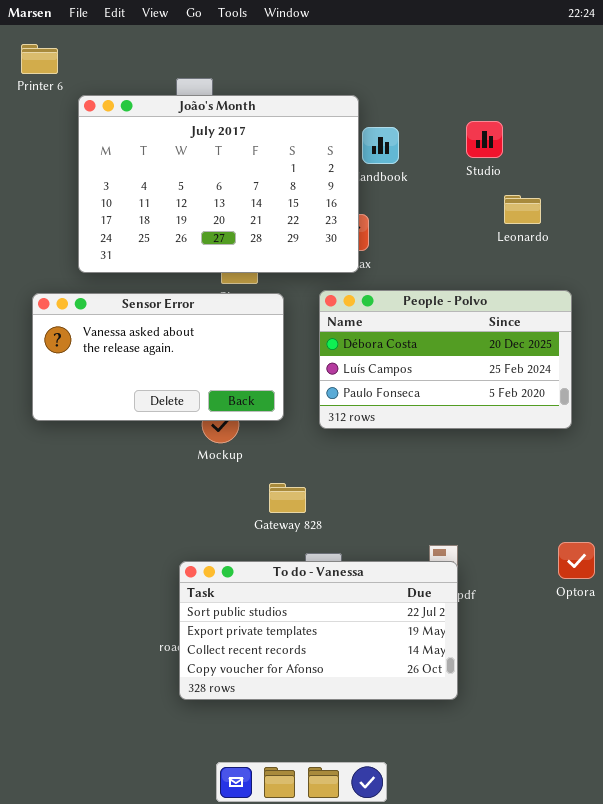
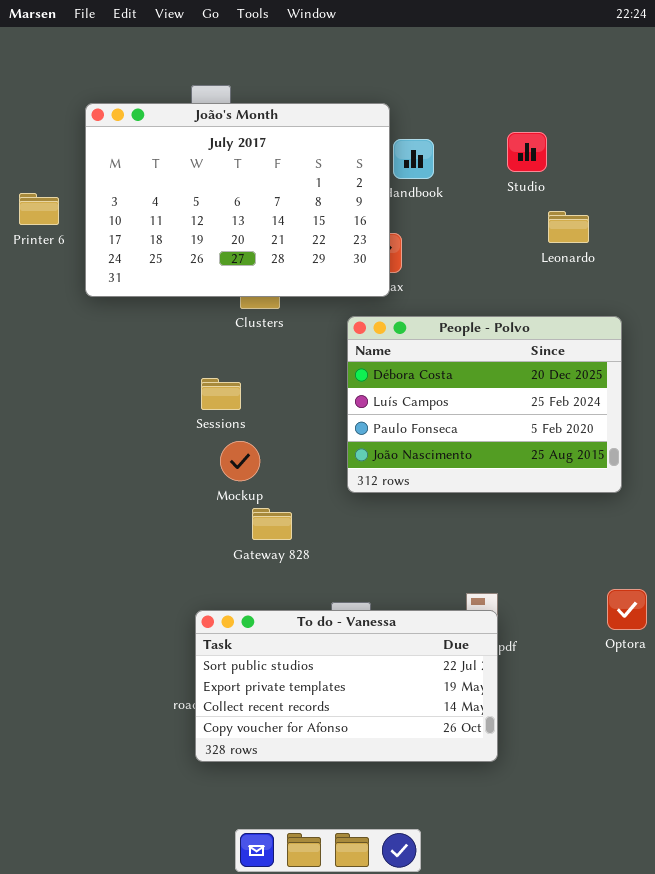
Printer 6: [21,44,58,74] -> [19,193,59,225], moved
People - Polvo: [319,290,572,429] -> [347,316,622,493], resized
Sensor Error: [32,293,284,421] -> none, closed
Gateway 828: [269,483,306,513] -> [252,508,292,540], moved

